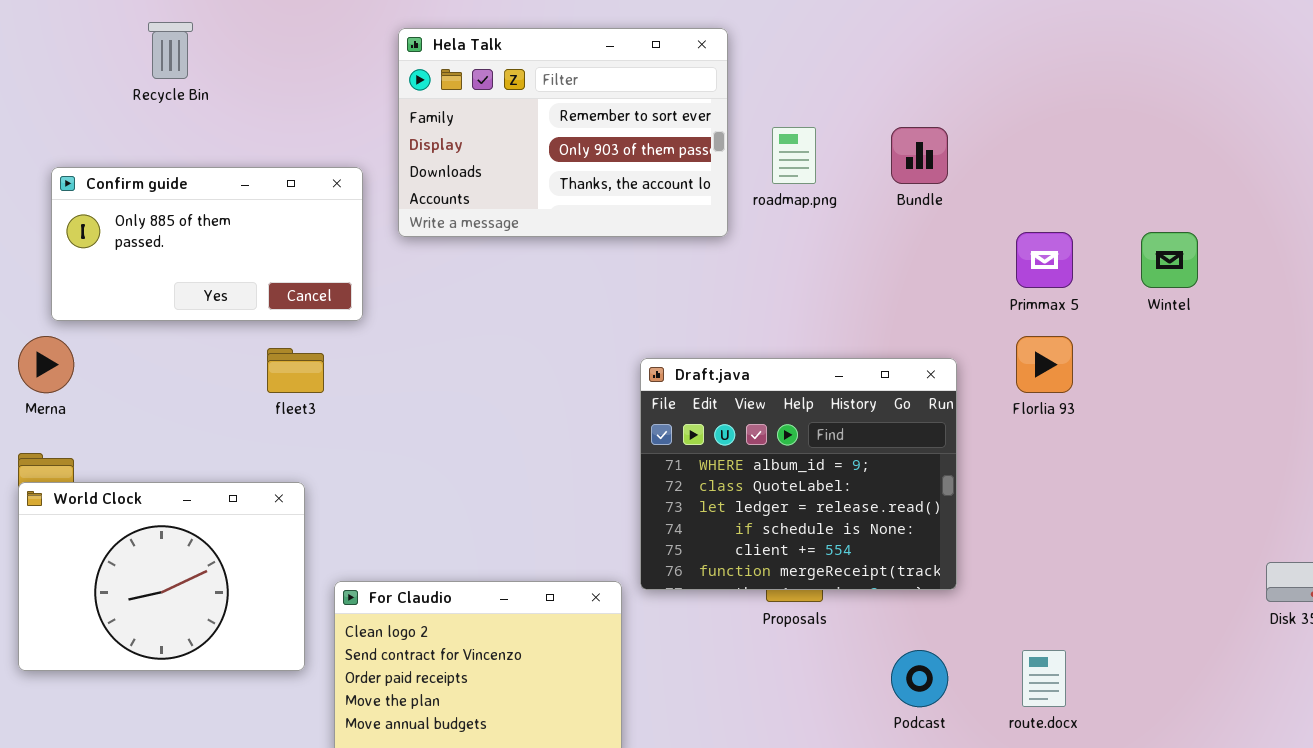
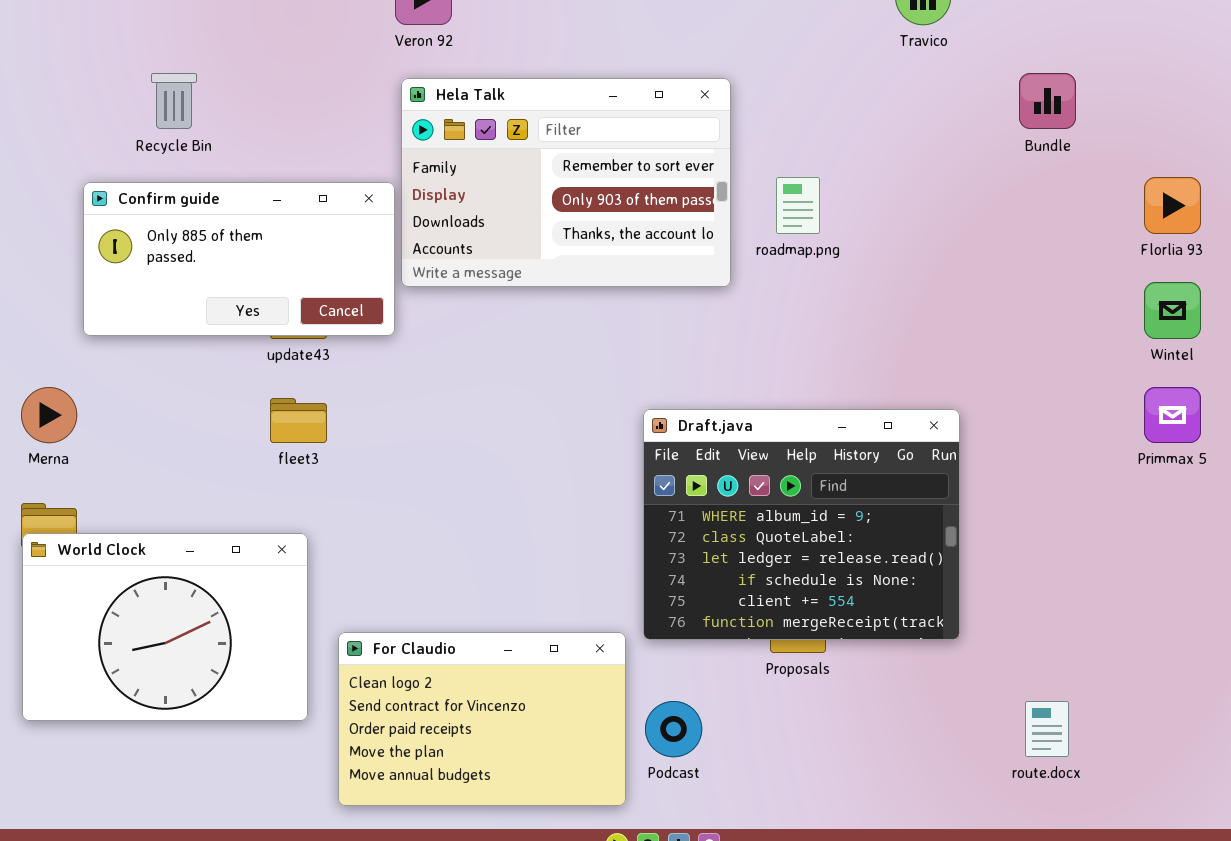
Bundle: [891,127,948,184] -> [1019,73,1076,129], moved
Confirm guide: [51,167,363,321] -> [83,182,395,336], moved
Primmax 5: [1016,232,1073,288] -> [1144,387,1201,443], moved
Florlia 93: [1016,336,1073,393] -> [1144,177,1201,234], moved
Podcast: [891,650,948,707] -> [645,701,702,757], moved

